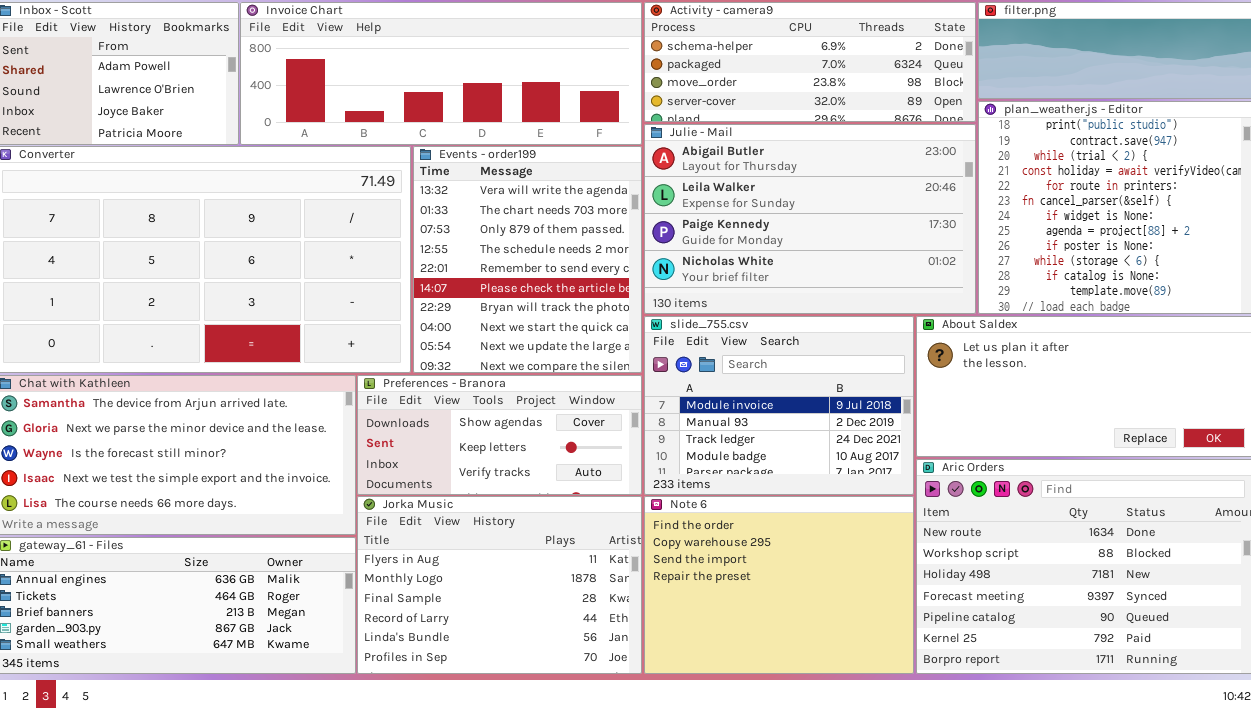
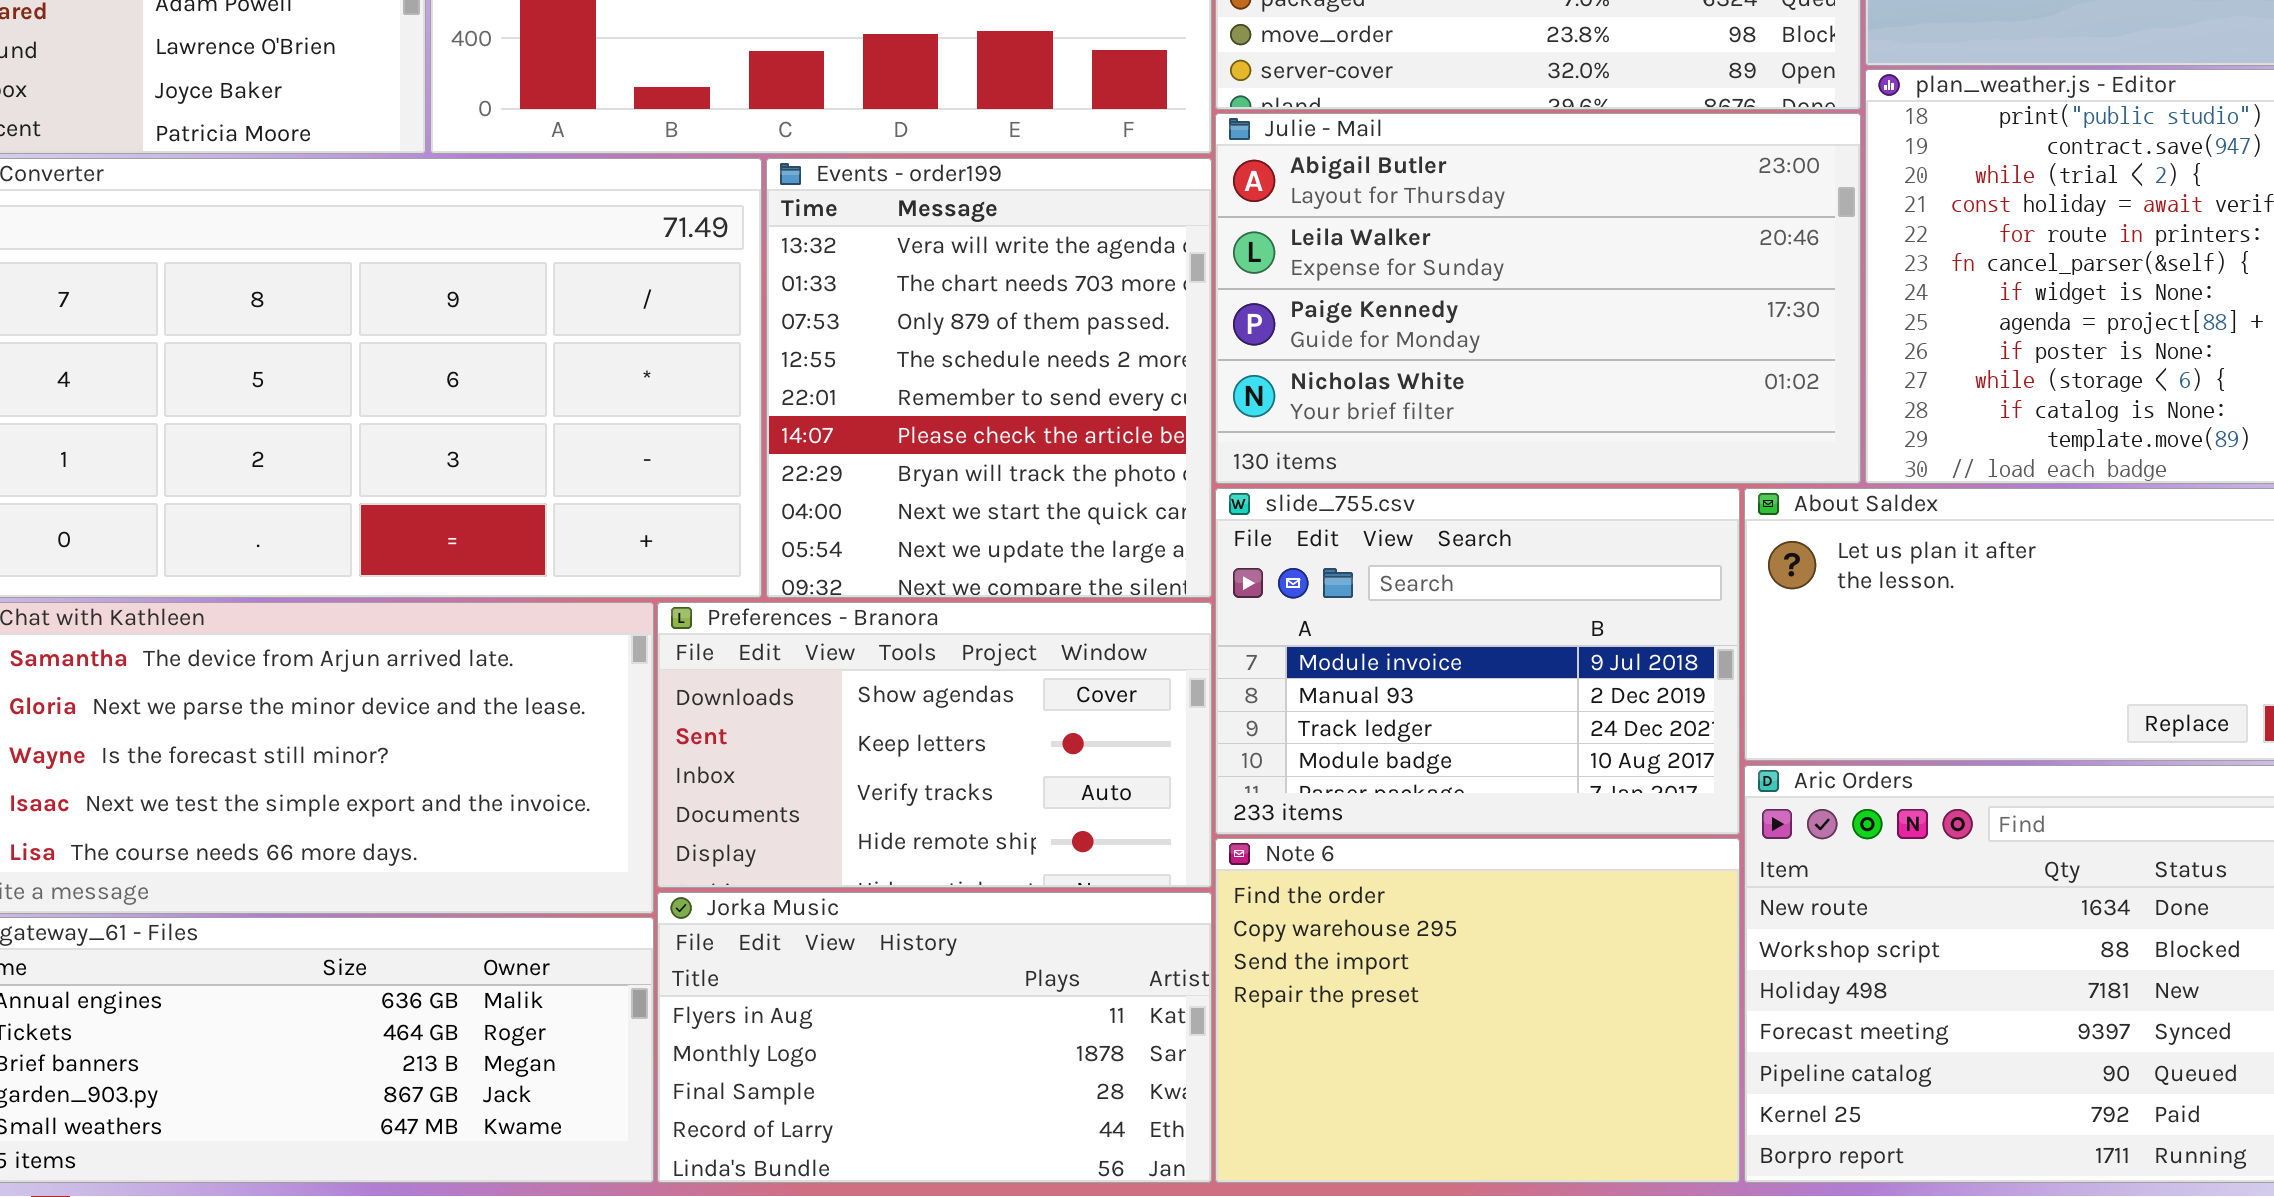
Preferences - Branora: [357,375,642,495] -> [657,602,1212,888], resized
Jorka Music: [357,496,642,674] -> [657,892,1212,1183], resized

